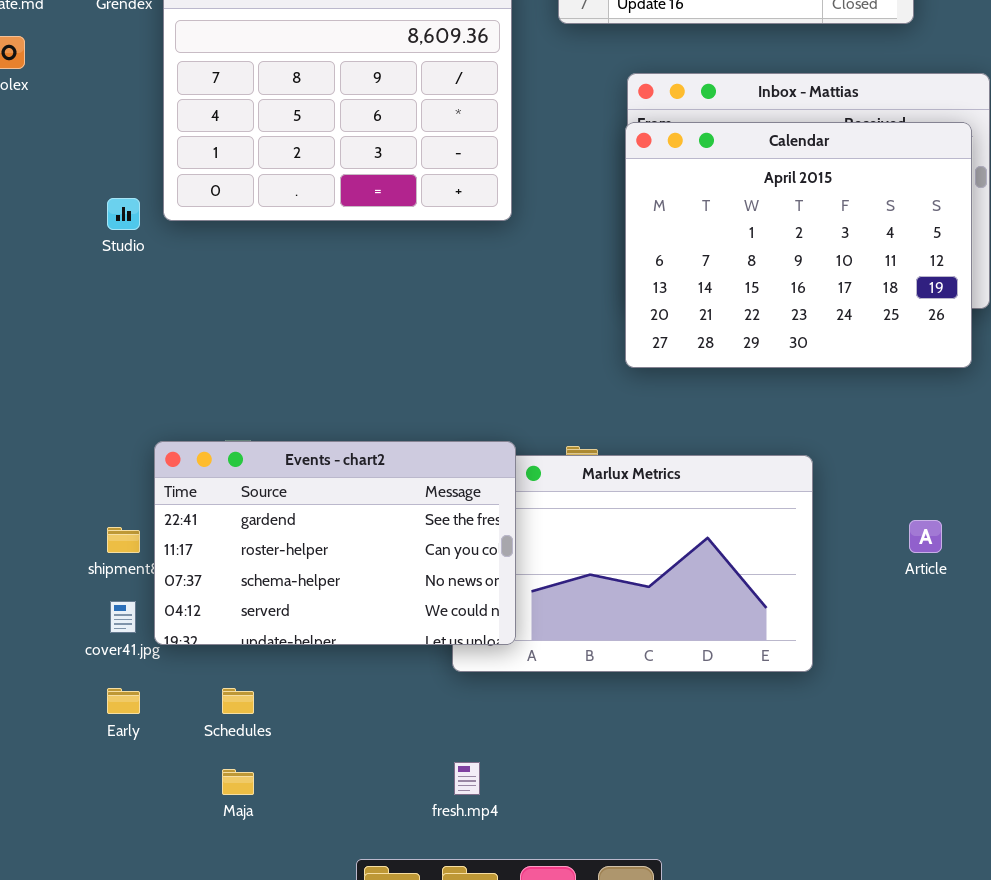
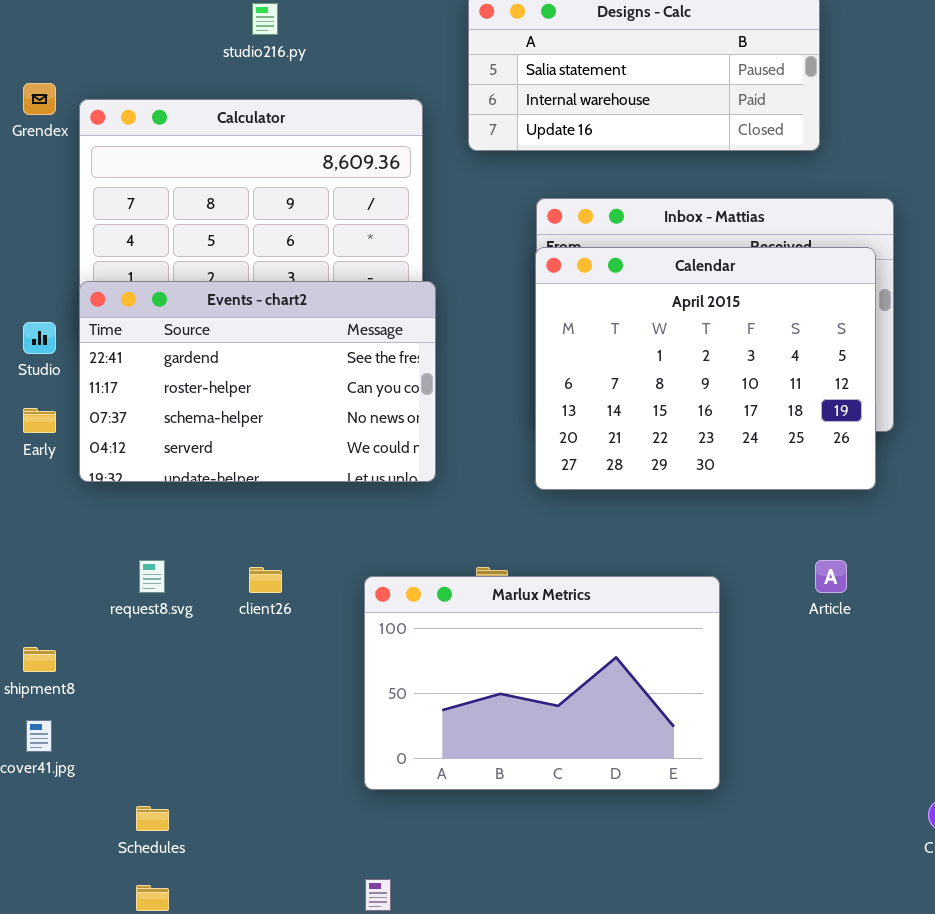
Events - chart2: [154,441,516,645] -> [79,281,436,482], moved
Article: [909,520,942,553] -> [815,560,847,593], moved
Early: [107,688,140,714] -> [23,408,56,433], moved

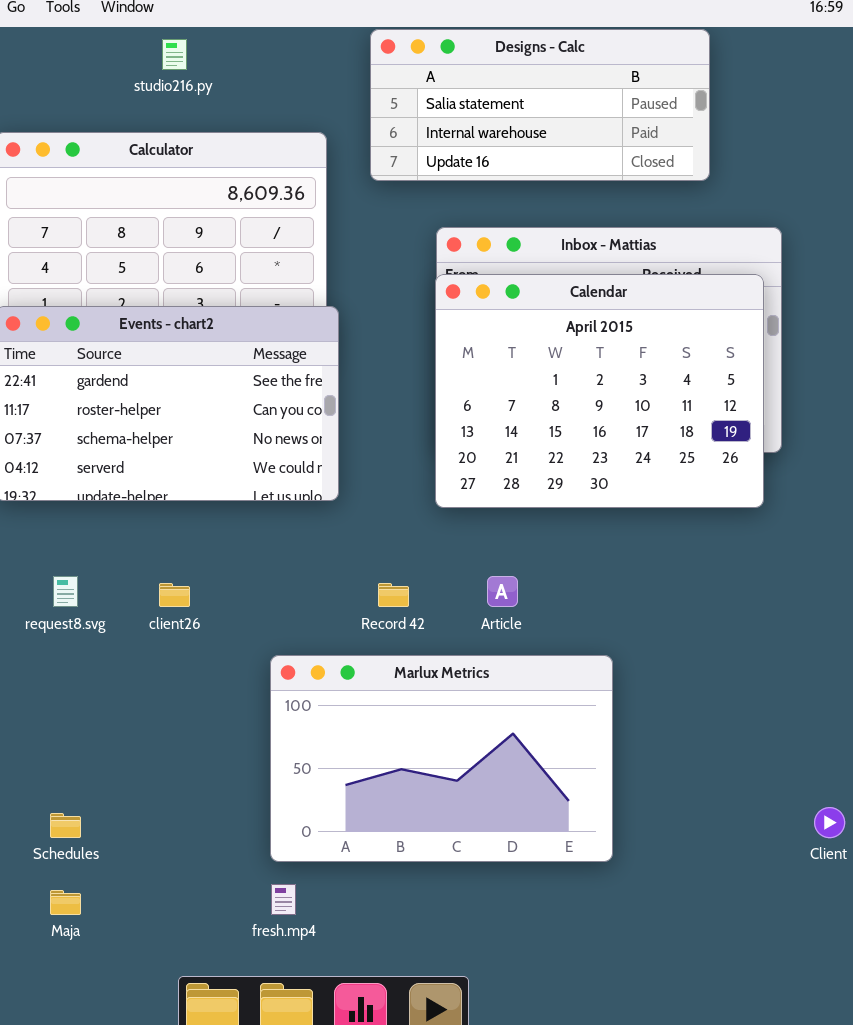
Article: [815,560,847,593] -> [487,576,518,607], moved
Marlux Metrics: [364,576,720,790] -> [270,655,613,862], moved

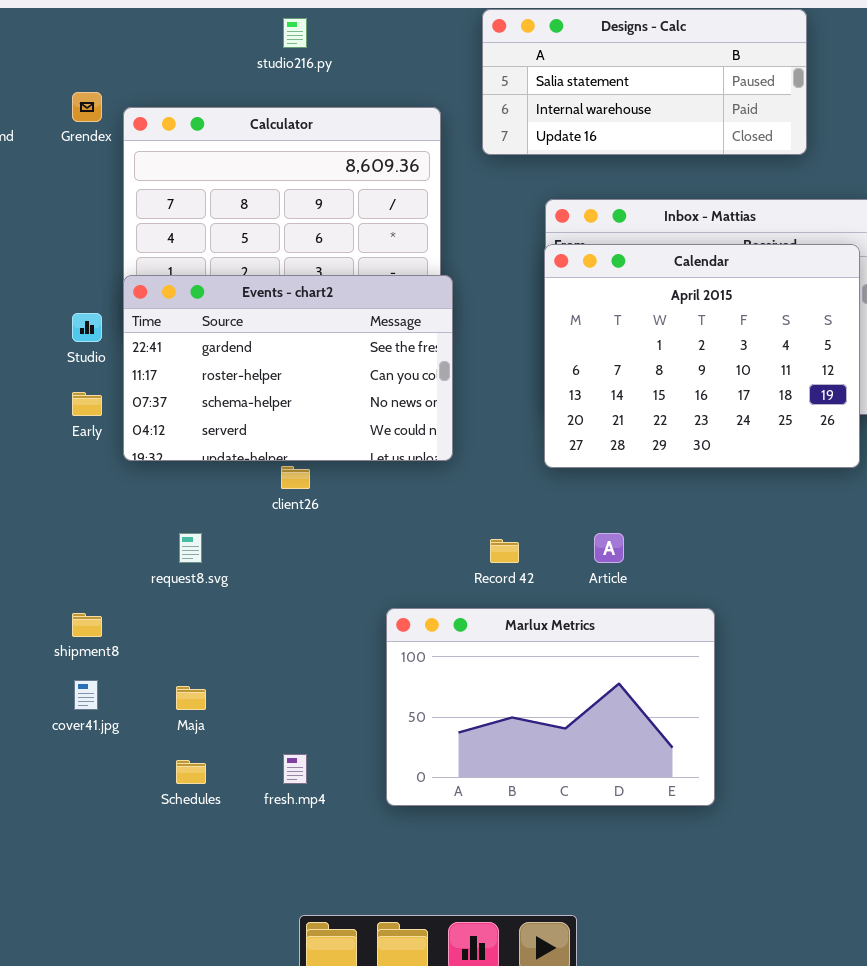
client26: [159,583,190,607] -> [281,466,310,489], moved
fresh.mp4: [271,884,296,915] -> [283,754,307,784], moved
Maja: [50,890,81,915] -> [176,686,206,710], moved

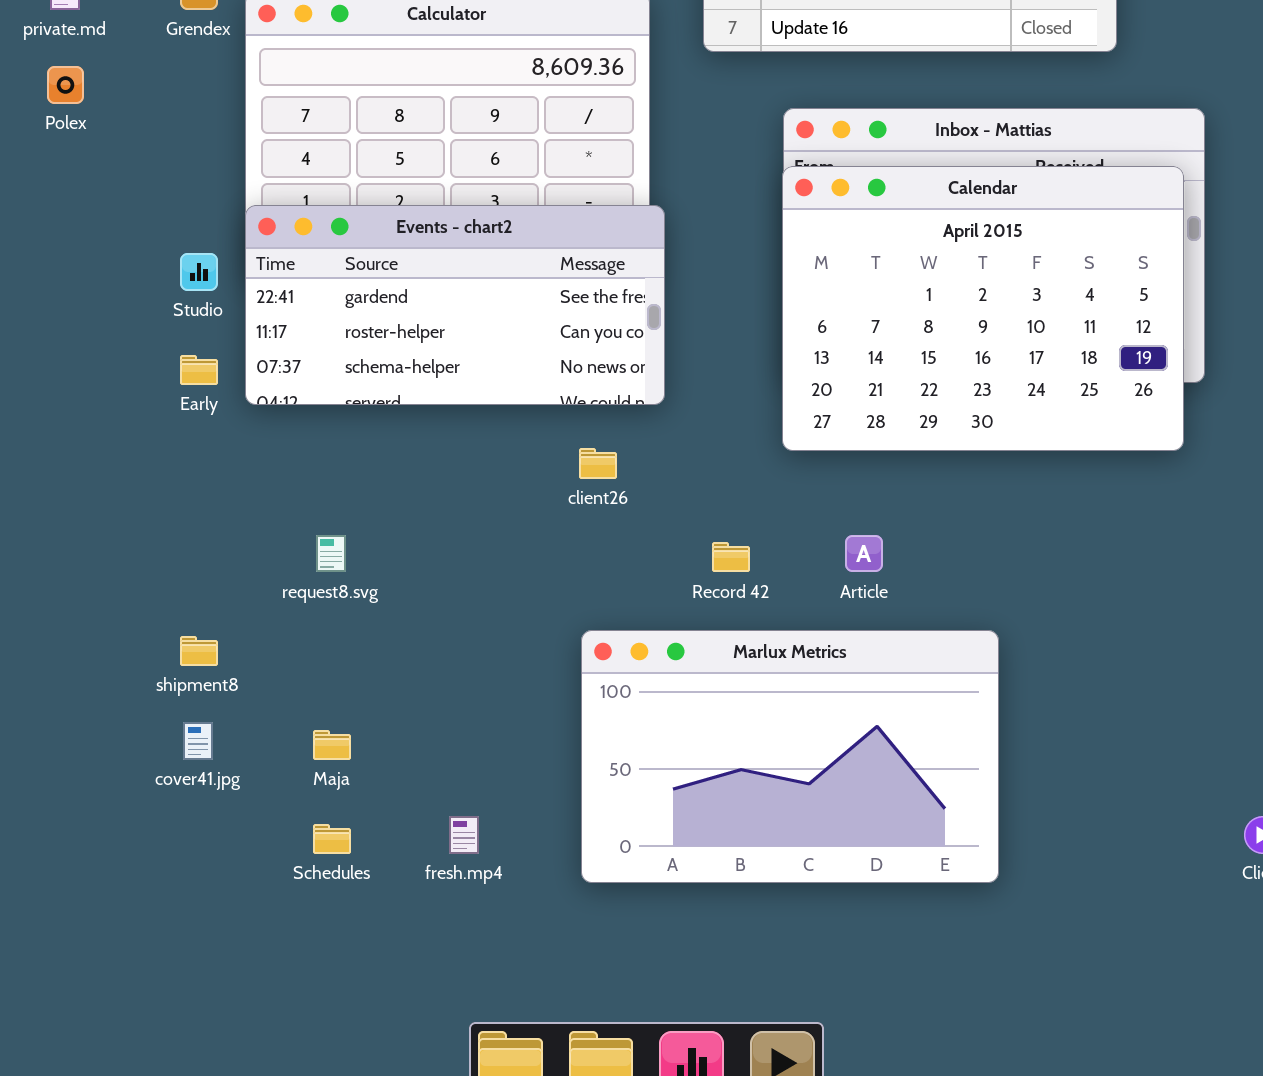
Events - chart2: [123,275,453,461] -> [245,205,665,405], resized
client26: [281,466,310,489] -> [579,448,617,479], moved

